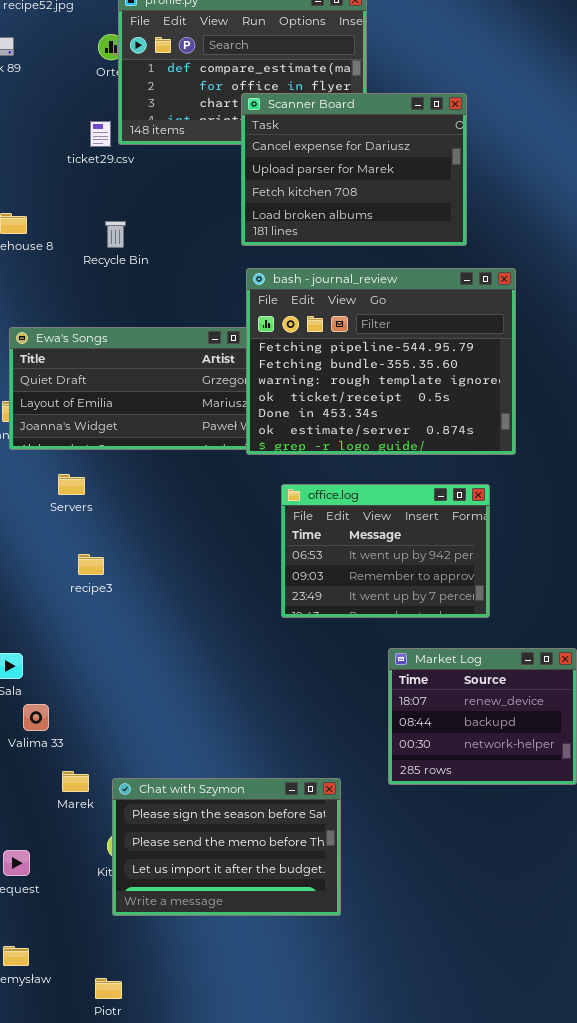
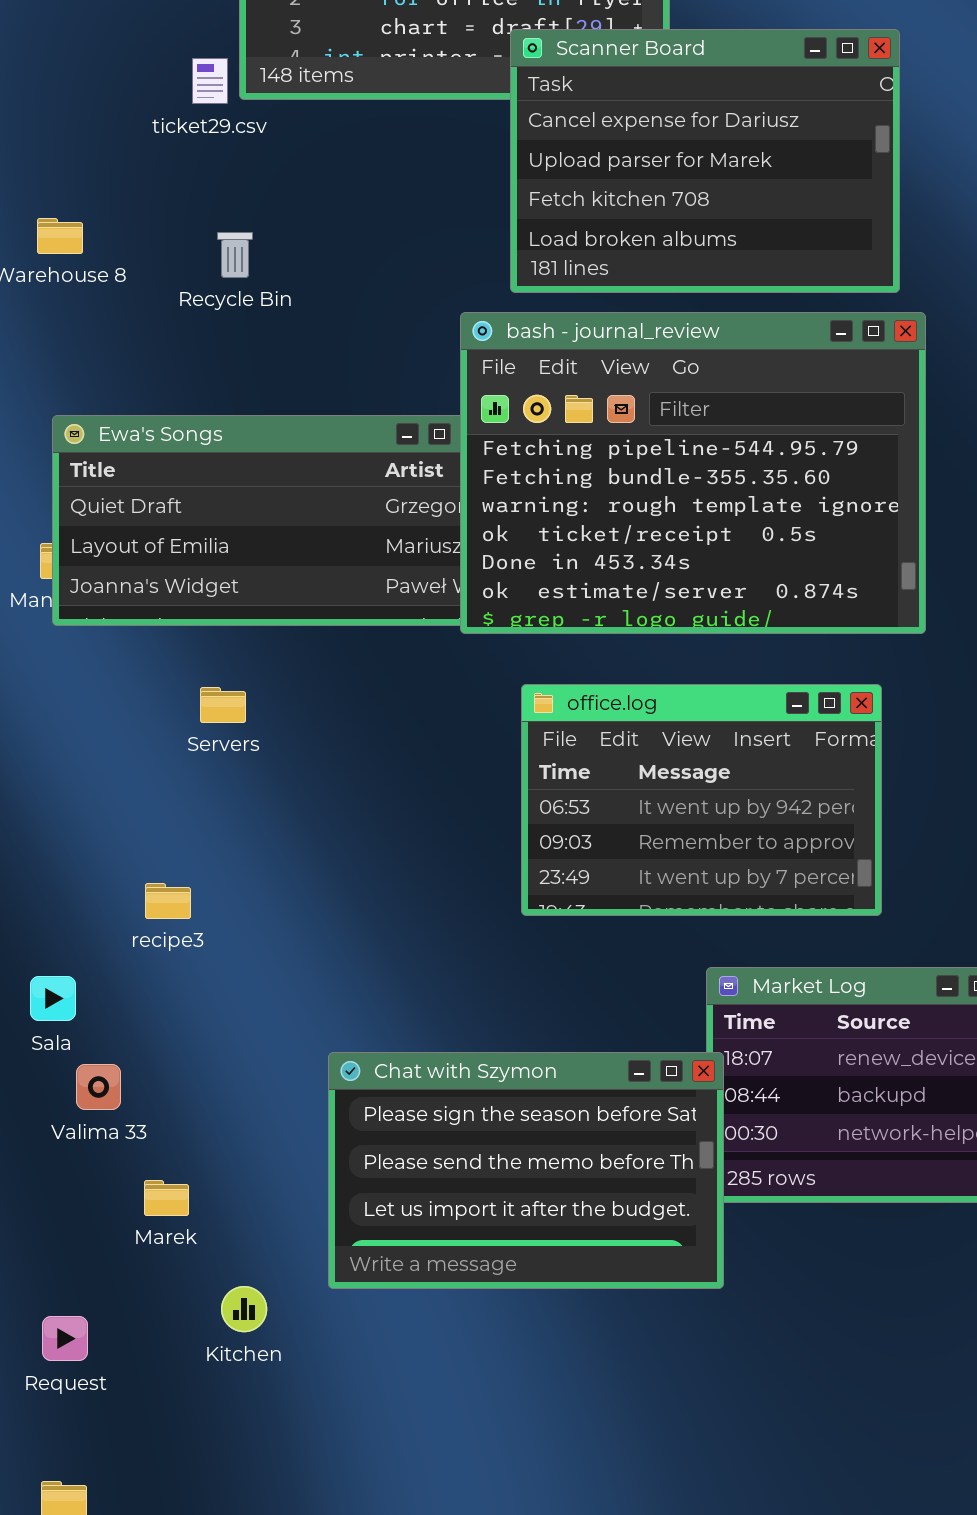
Scanner Board: [241,93,467,246] -> [510,29,900,293], moved
Servers: [58,474,85,495] -> [200,687,246,723], moved
recipe3: [78,554,104,575] -> [145,883,191,919], moved
Chat with Szymon: [112,778,341,916] -> [328,1052,724,1289], moved

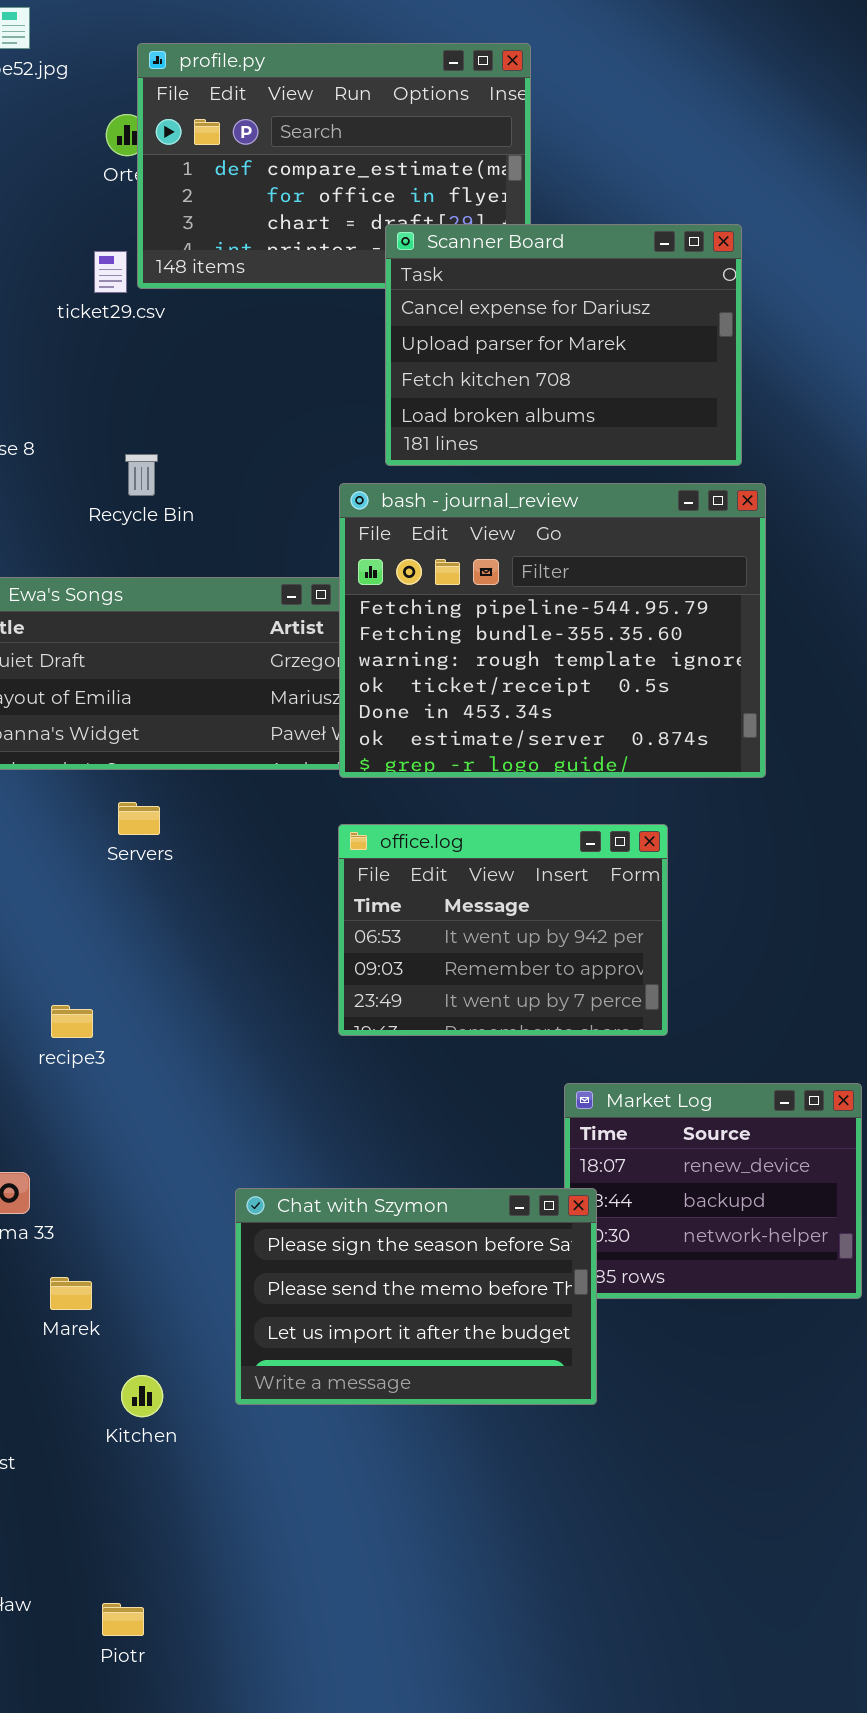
Recycle Bin: [217,232,253,278] -> [125,454,158,496], moved
office.log: [521,684,882,916] -> [338,824,668,1036], moved
Servers: [200,687,246,723] -> [118,802,160,835], moved
Chat with Szymon: [328,1052,724,1289] -> [235,1188,597,1405], moved

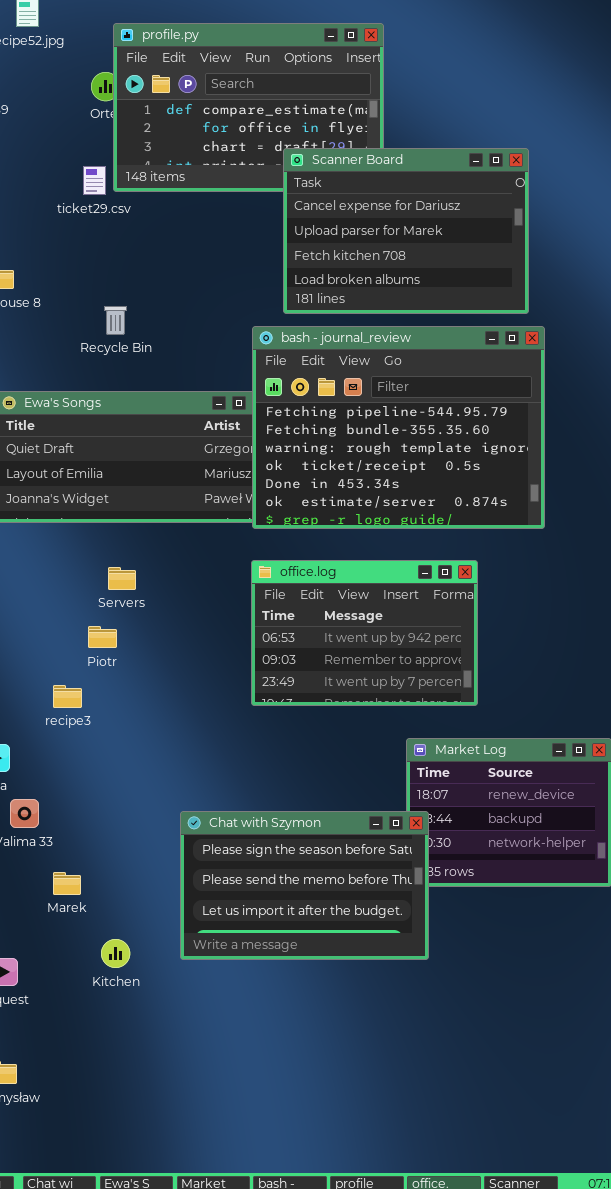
Servers: [118,802,160,835] -> [108,567,136,590], moved
Piotr: [102,1603,144,1636] -> [88,626,117,648], moved

